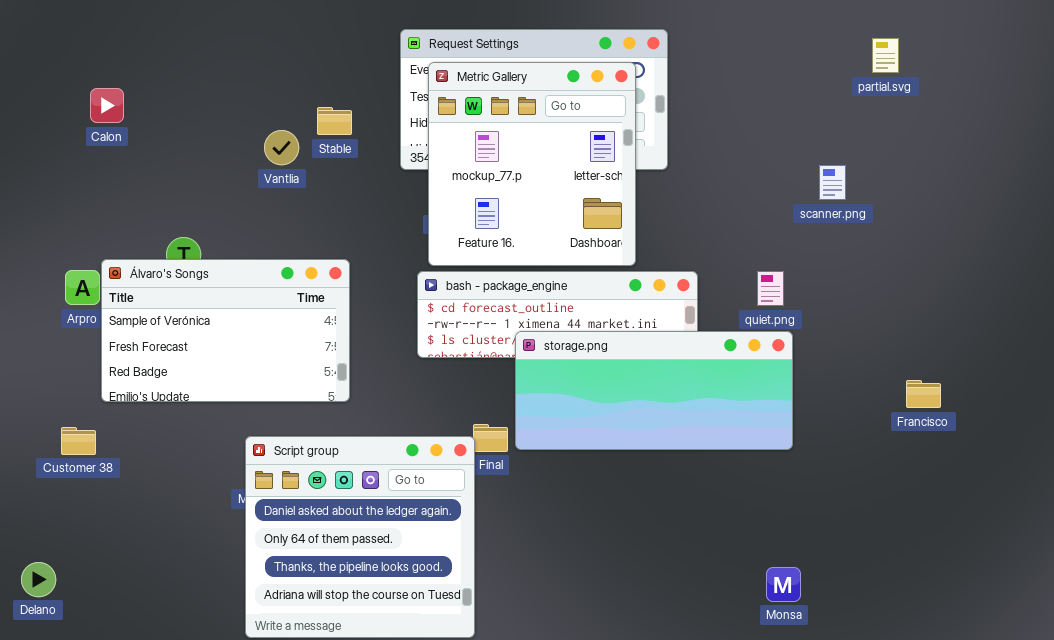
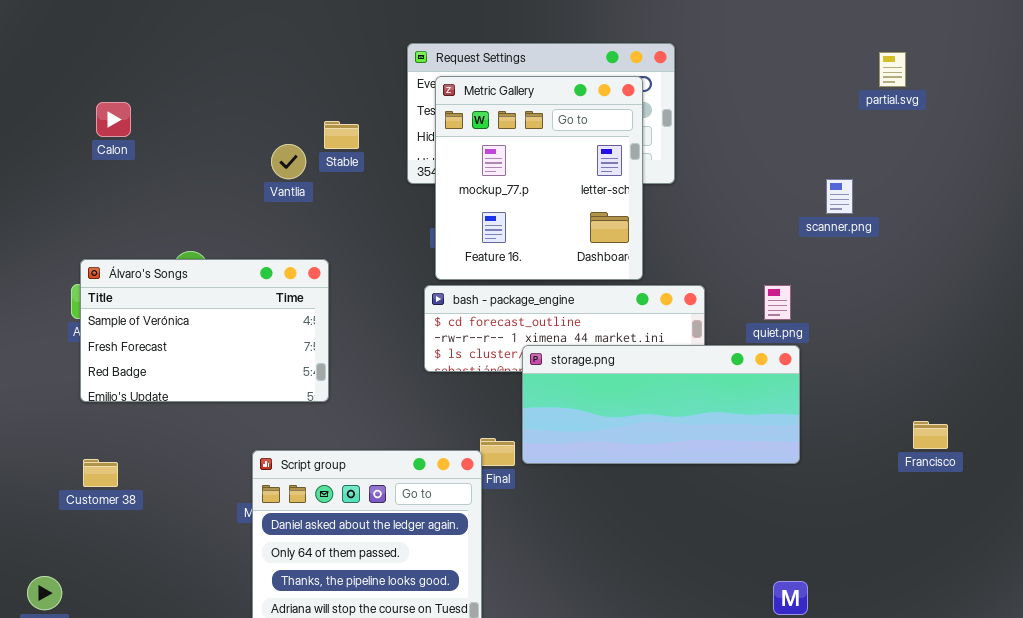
Álvaro's Songs: [101,259,350,402] -> [80,259,329,402], moved
Francisco: [906,380,941,408] -> [913,421,948,449], moved
Customer 38: [61,427,96,455] -> [83,459,118,487], moved

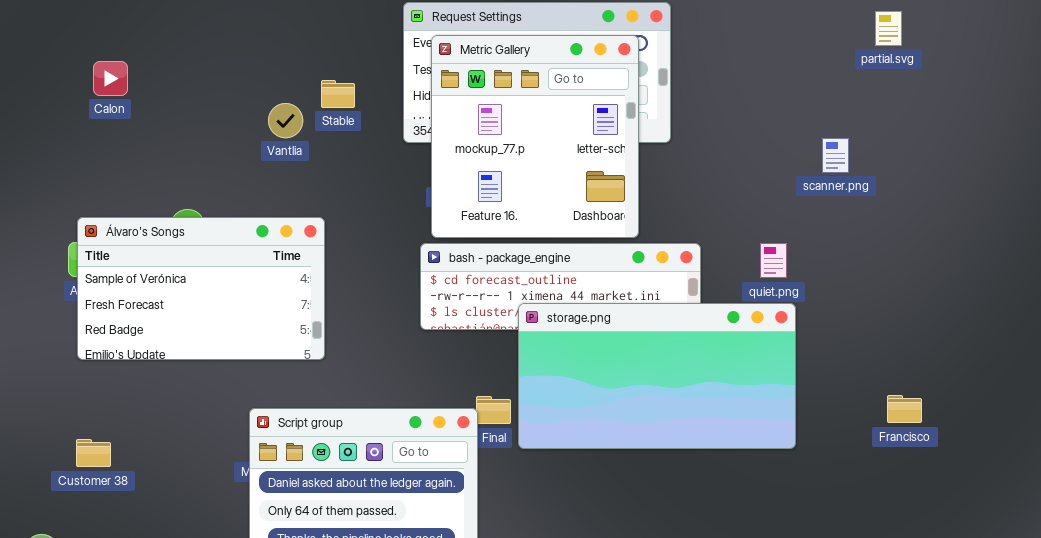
storage.png: [522,345,800,464] -> [518,303,796,449], resized
Francisco: [913,421,948,449] -> [887,395,922,423], moved
Customer 38: [83,459,118,487] -> [76,439,111,467], moved

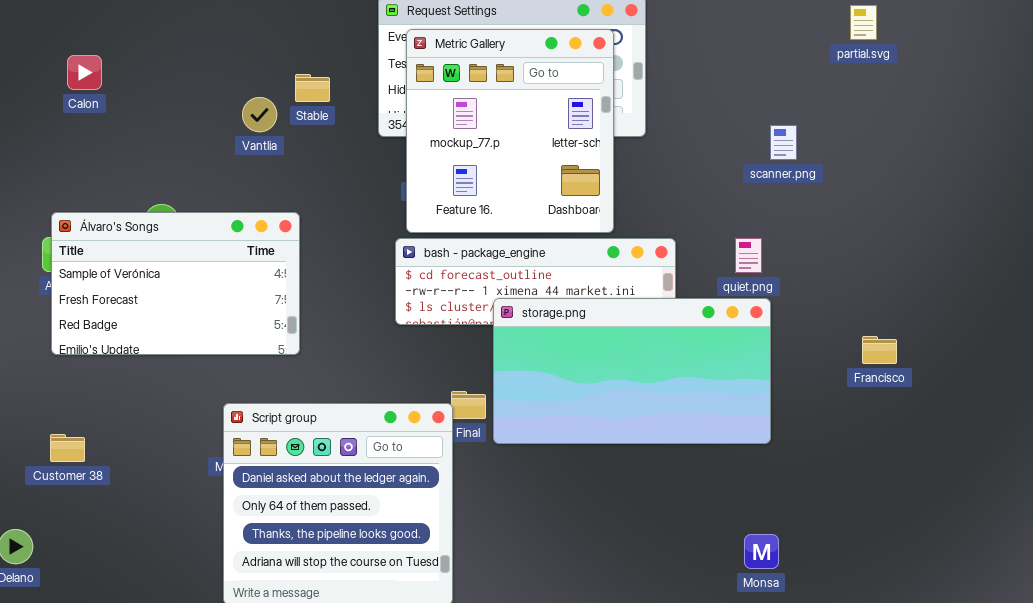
scanner.png: [822,138,849,173] -> [770,125,797,160], moved
Francisco: [887,395,922,423] -> [862,336,897,364], moved

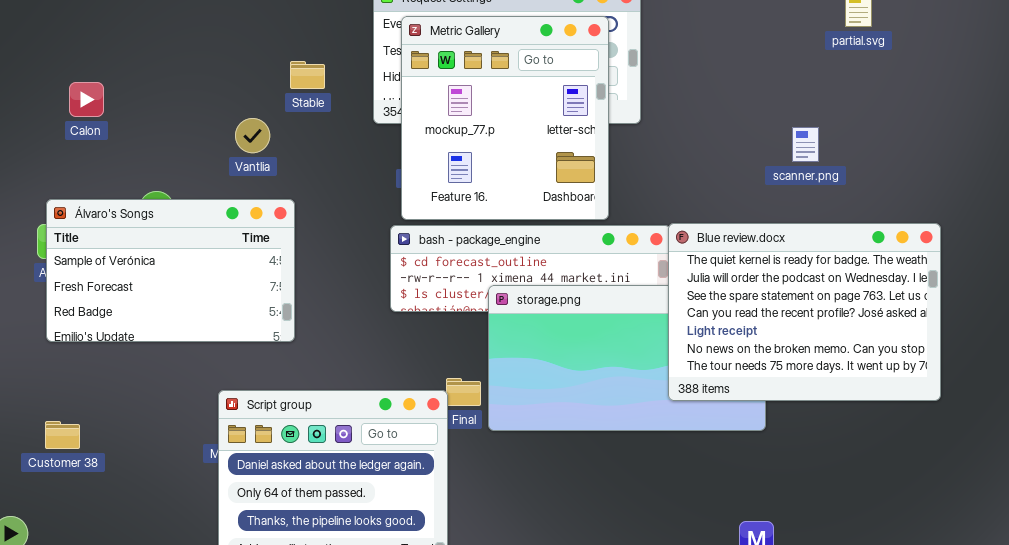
Calon: [67,55,102,90] -> [69,82,104,117], moved
Vantlia: [242,97,277,132] -> [235,118,270,153], moved
scanner.png: [770,125,797,160] -> [792,127,819,162], moved
Blue review.docx: none -> [668,223,941,401], opened

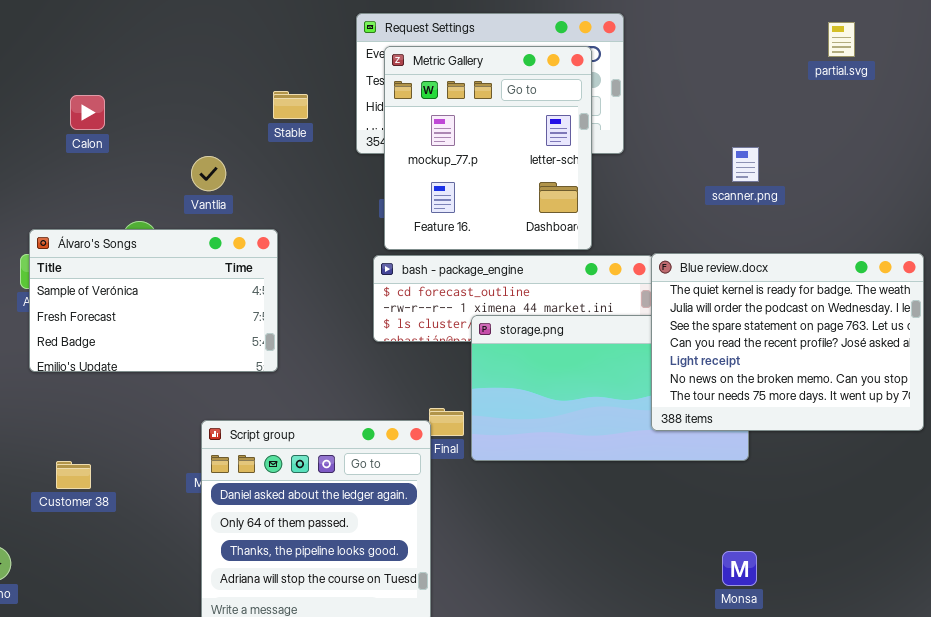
Calon: [69,82,104,117] -> [70,95,105,130], moved
Vantlia: [235,118,270,153] -> [191,156,226,191], moved
scanner.png: [792,127,819,162] -> [732,147,759,182], moved
Customer 38: [45,421,80,449] -> [56,461,91,489], moved

